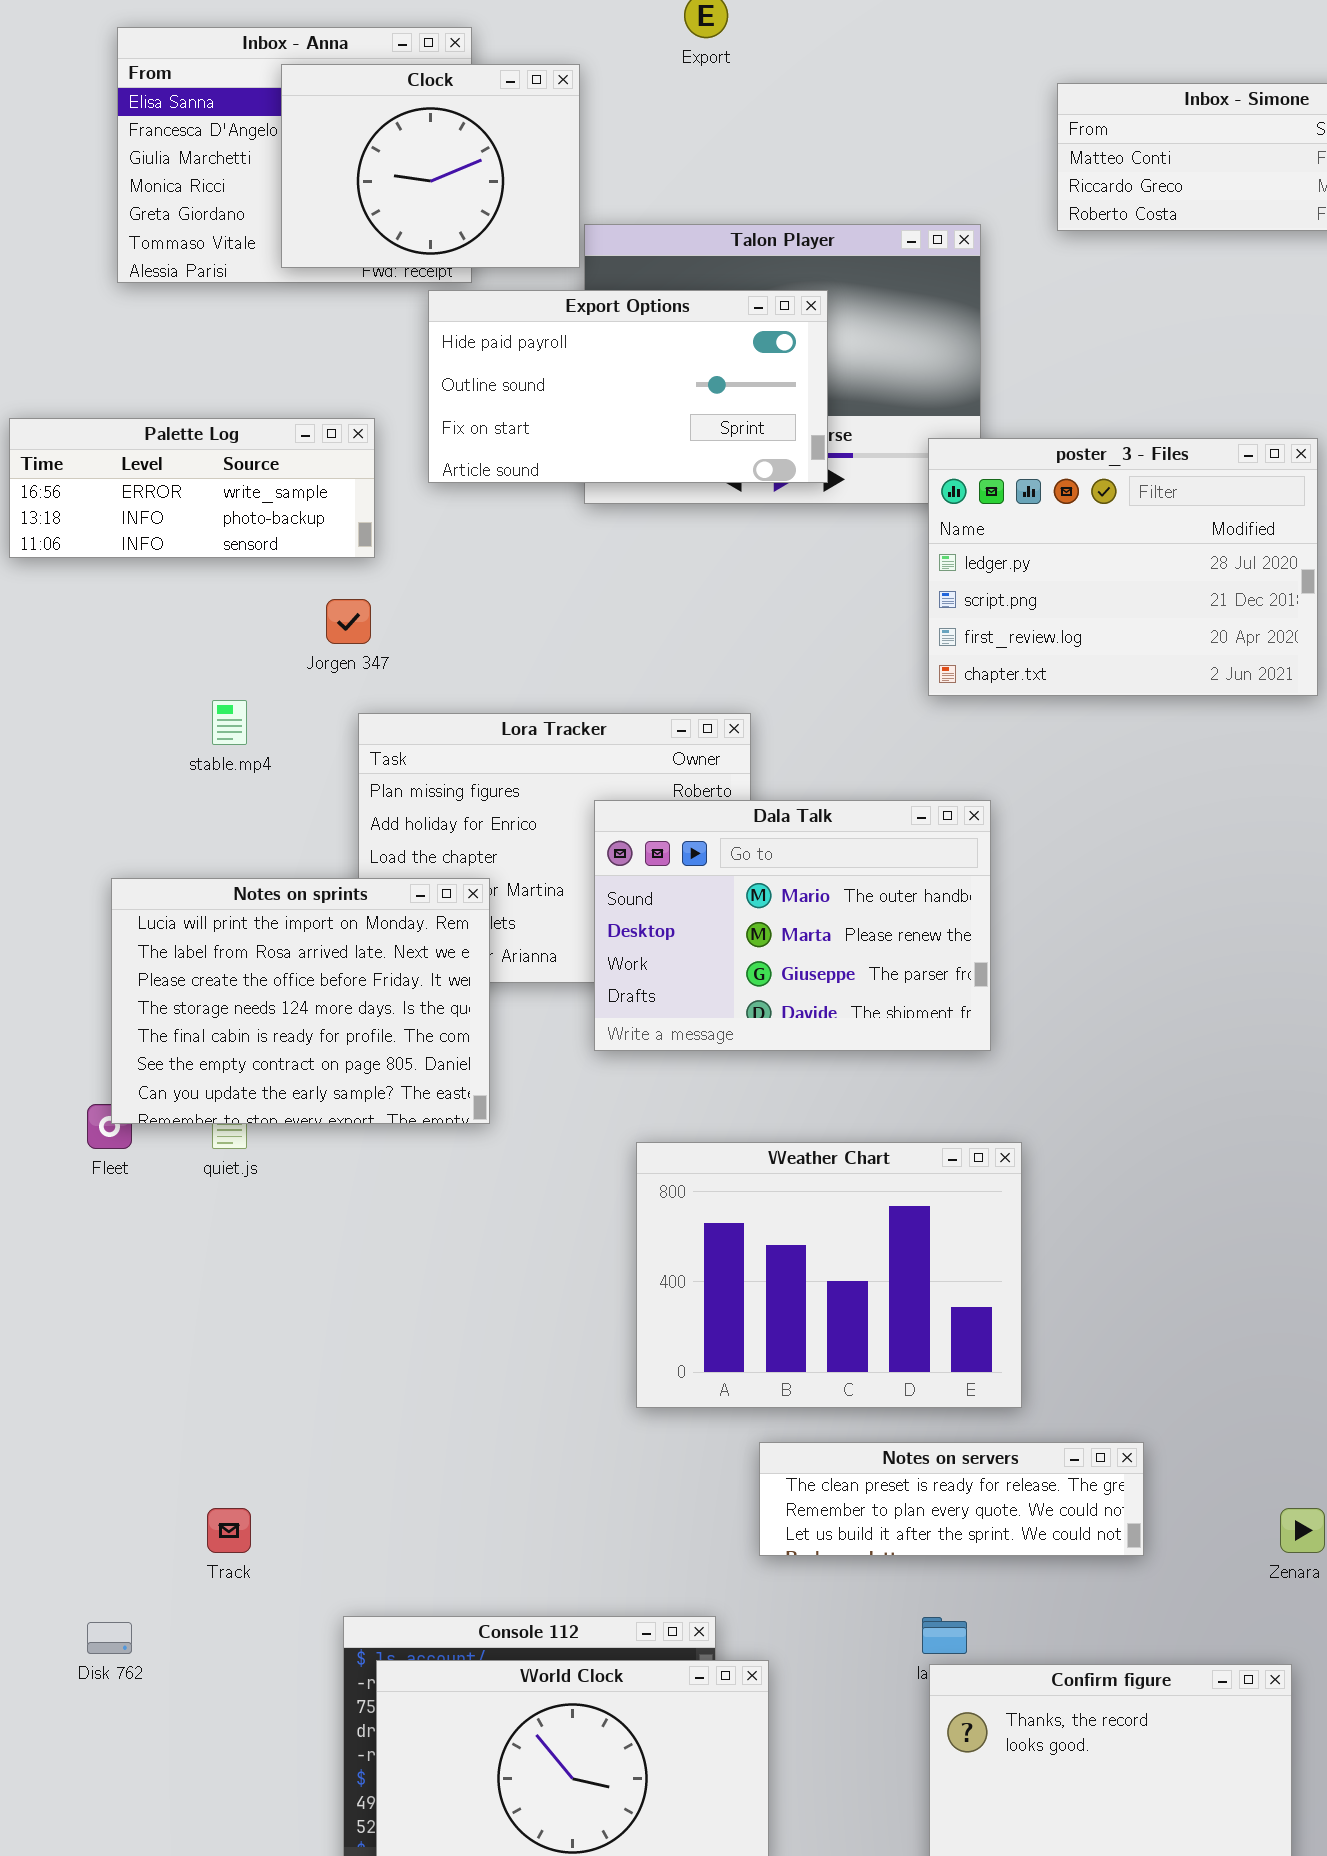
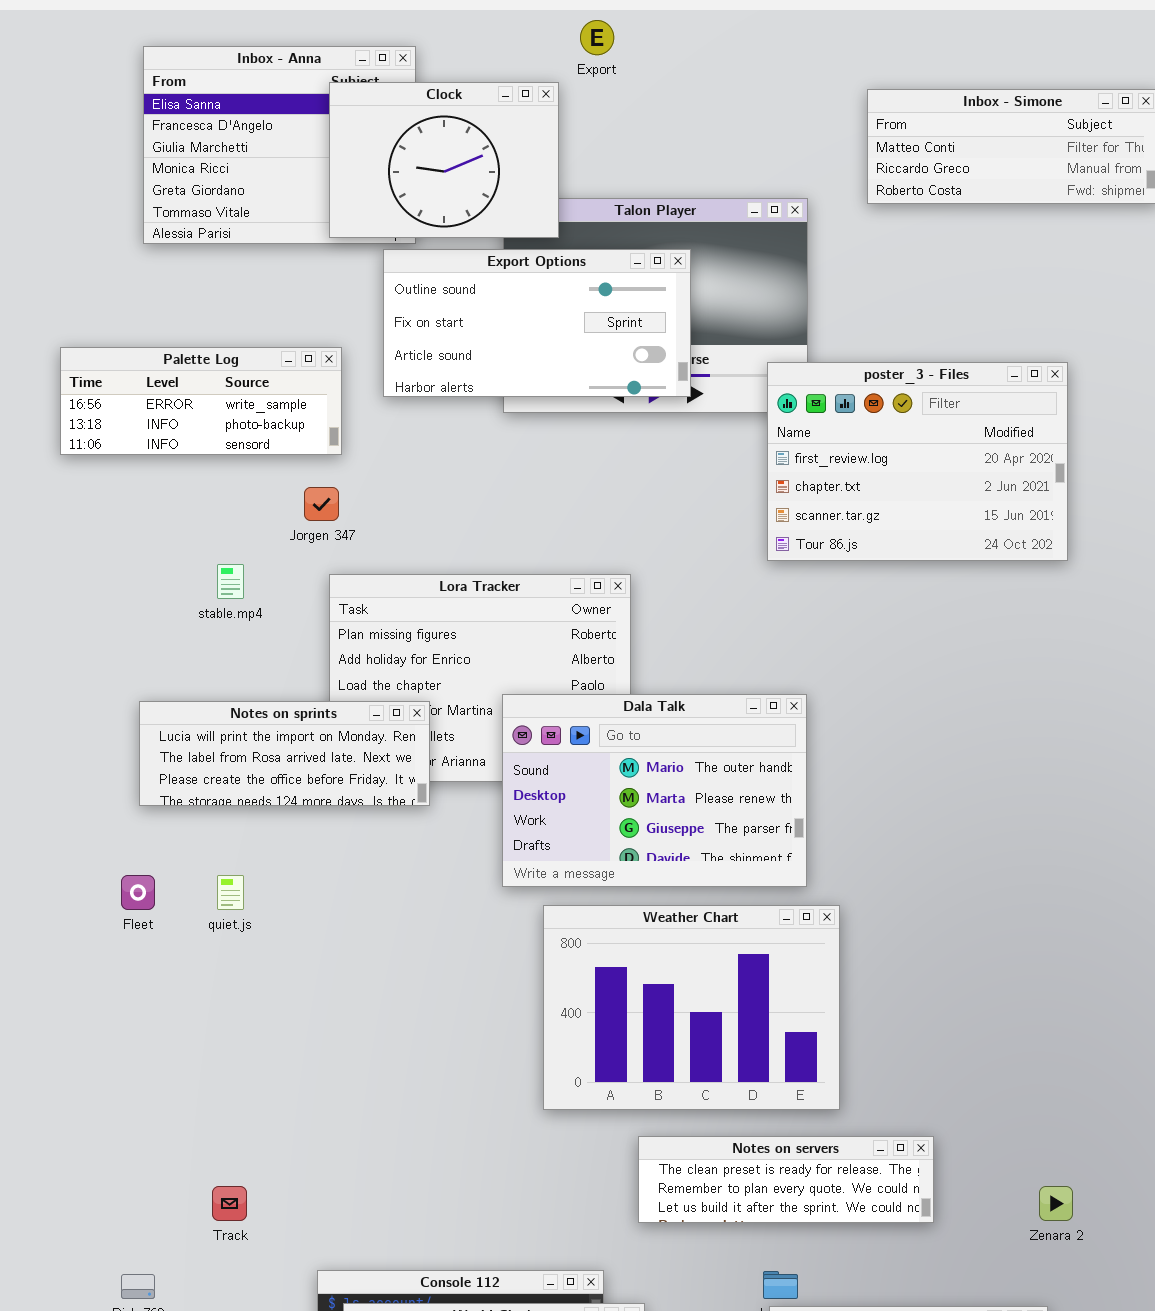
Clock: [281,64,580,268] -> [329,82,559,238], moved
Export Options: [428,290,828,483] -> [383,249,691,397], scrolled down 1 row
poster_3 - Files: [928,438,1318,696] -> [767,362,1068,561], scrolled down 2 rows
Dala Talk: [594,800,991,1051] -> [502,694,807,887], moved
Notes on sprints: [111,878,490,1124] -> [139,701,430,806], resized

